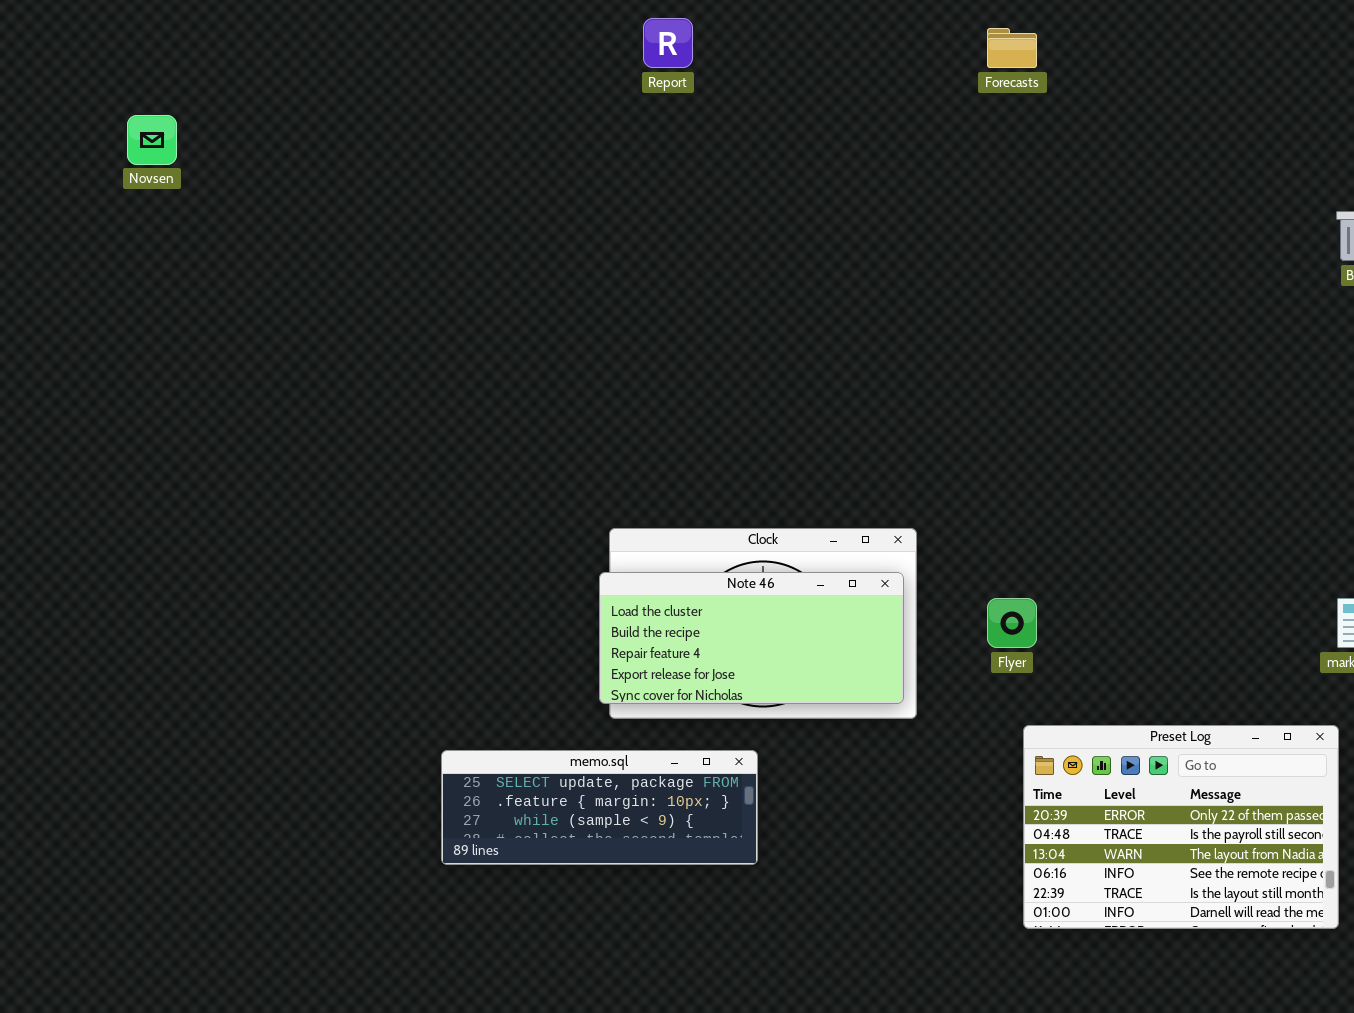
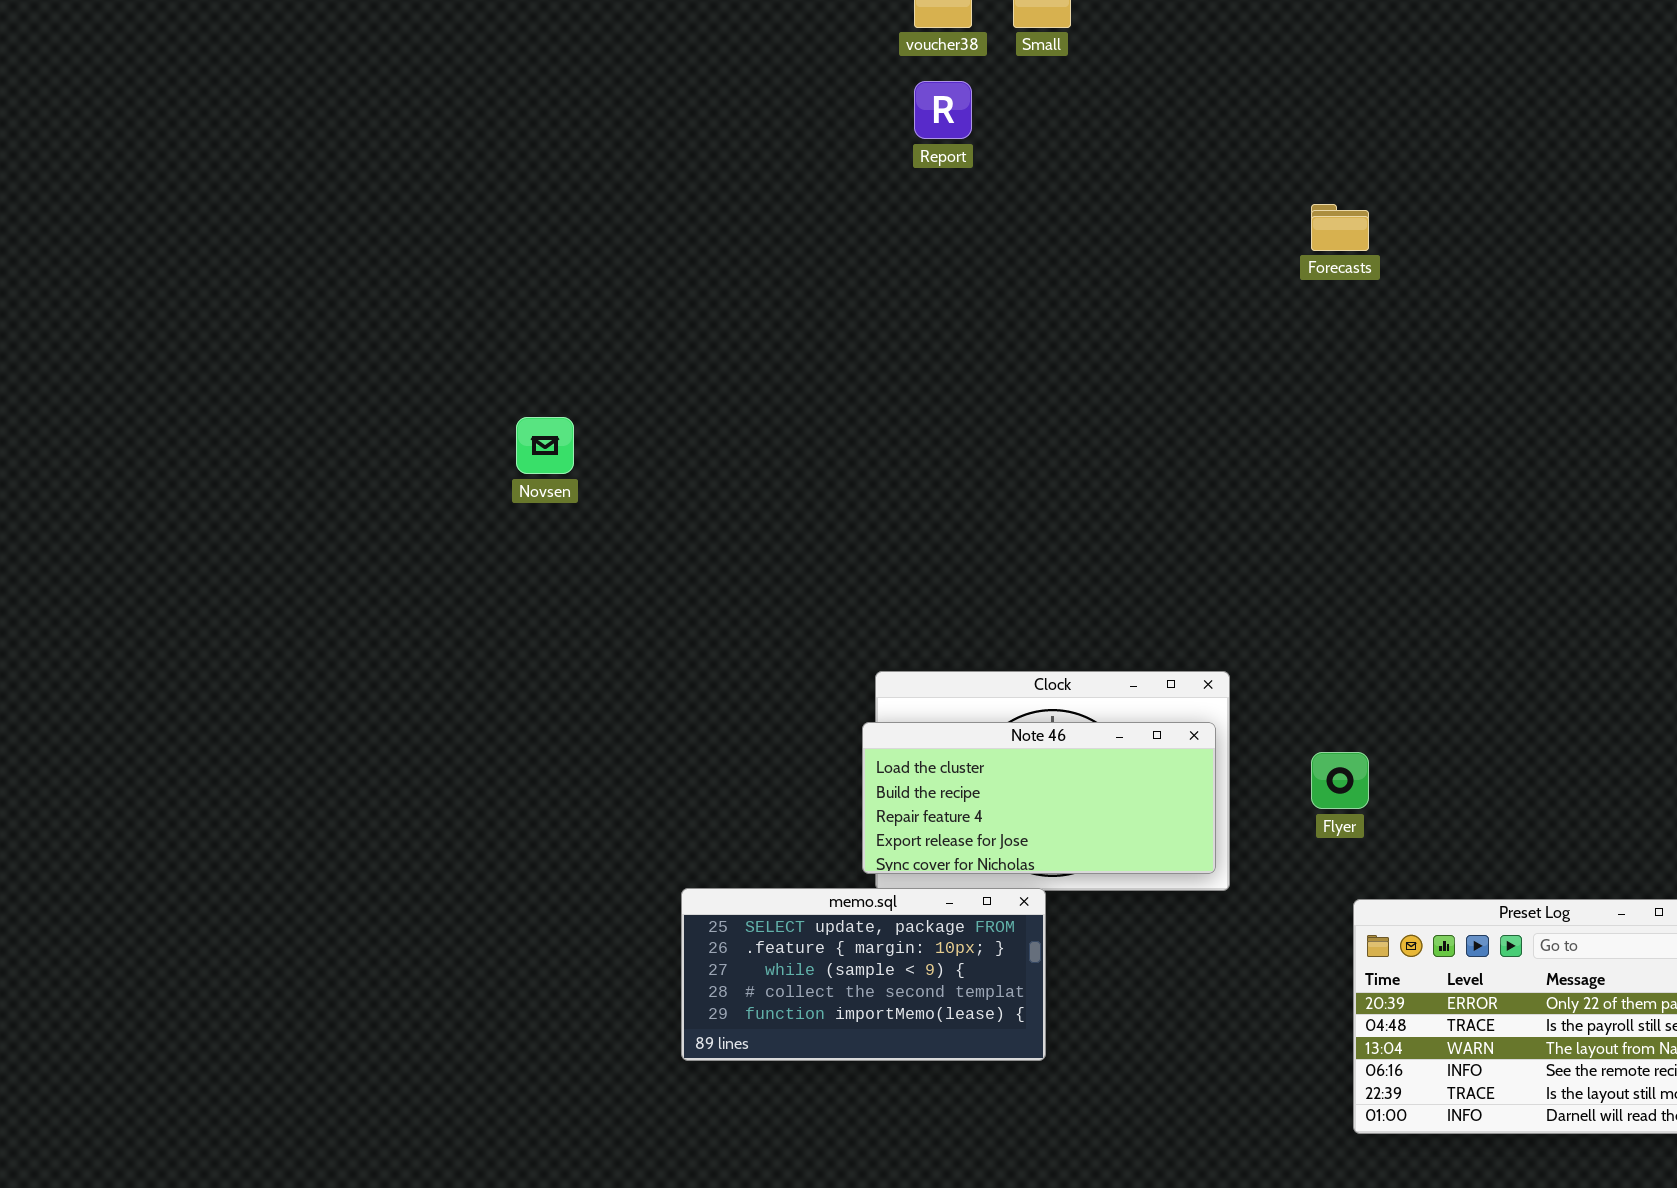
Forecasts: [987,28,1037,68] -> [1311,204,1369,251], moved
Novsen: [127,115,177,165] -> [516,417,574,474], moved
memo.sql: [441,750,758,865] -> [681,888,1046,1061], resized

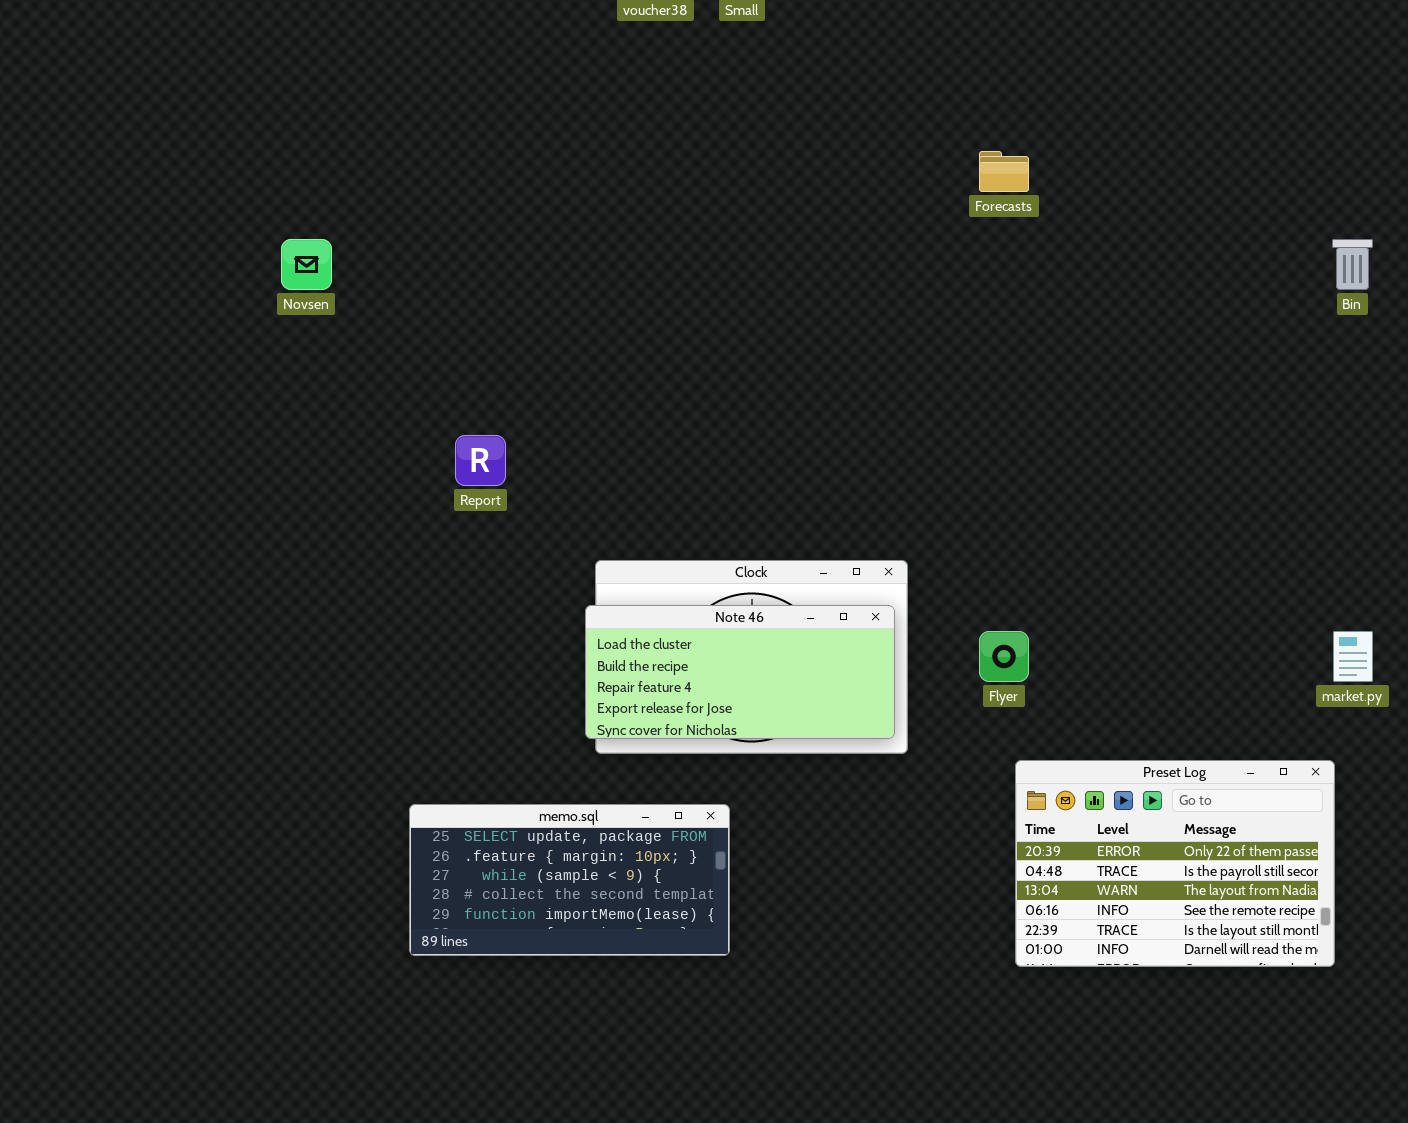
Report: [914,81,972,139] -> [455,435,506,486], moved
Novsen: [516,417,574,474] -> [281,239,332,290], moved
memo.sql: [681,888,1046,1061] -> [409,804,730,956], moved

